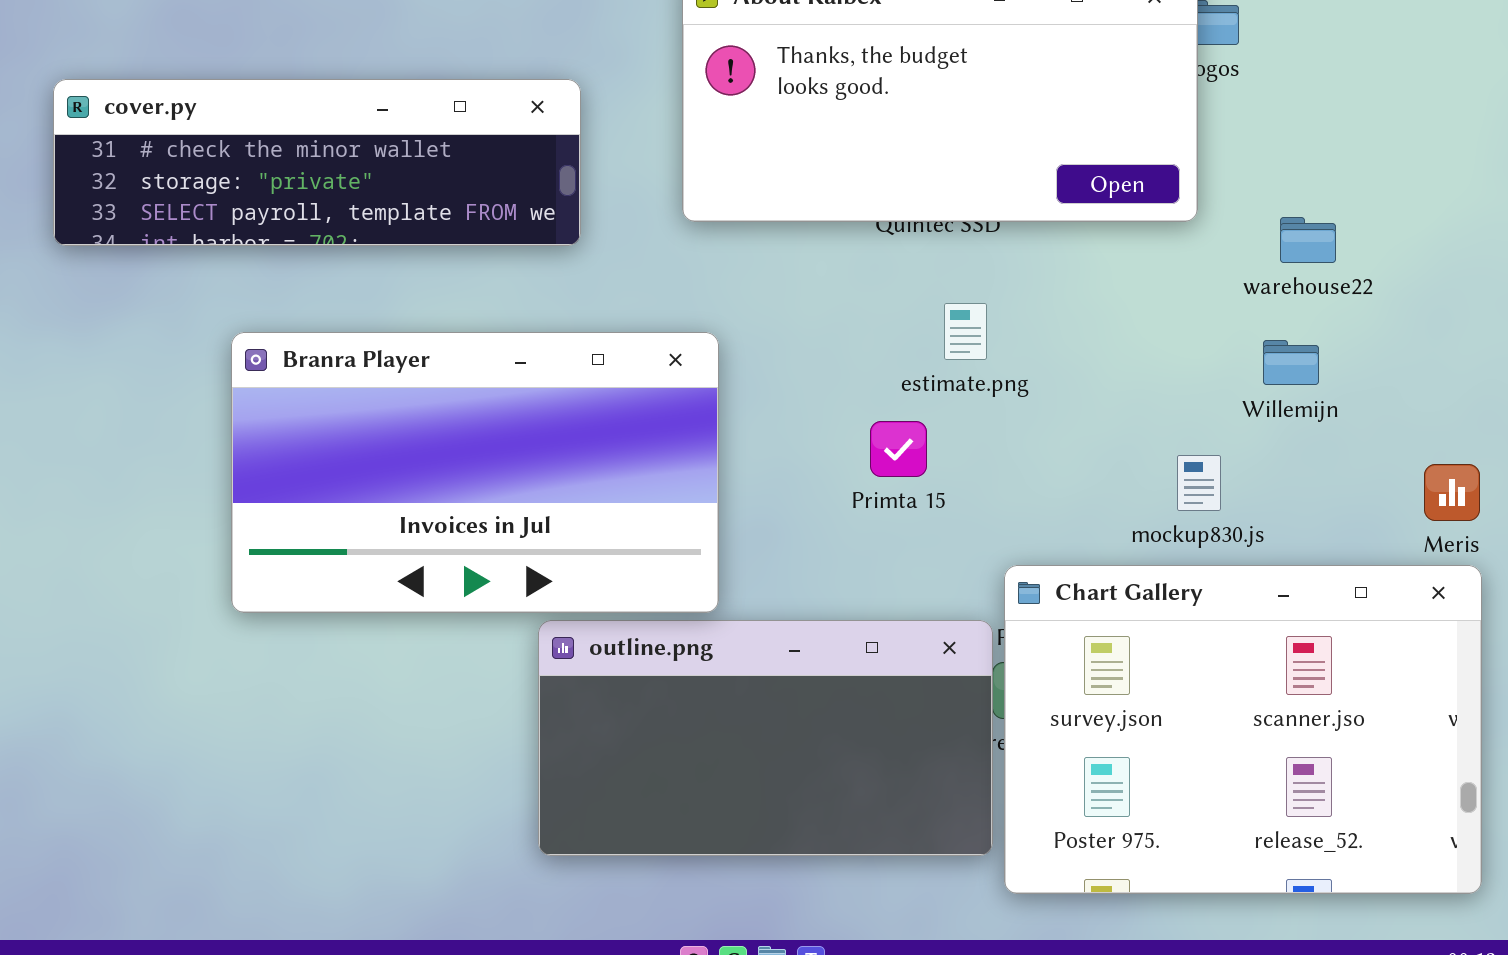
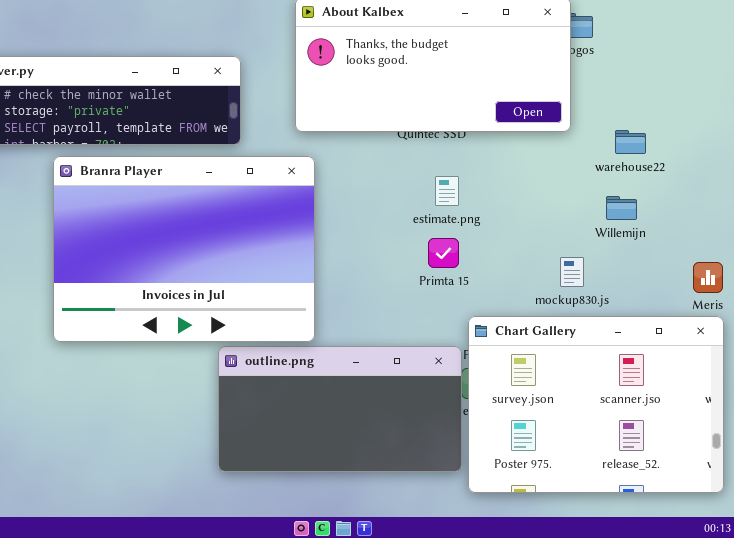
Branra Player: [231,332,719,613] -> [53,156,315,342], resized
Primta 15: [870,421,927,477] -> [428,238,459,268], moved

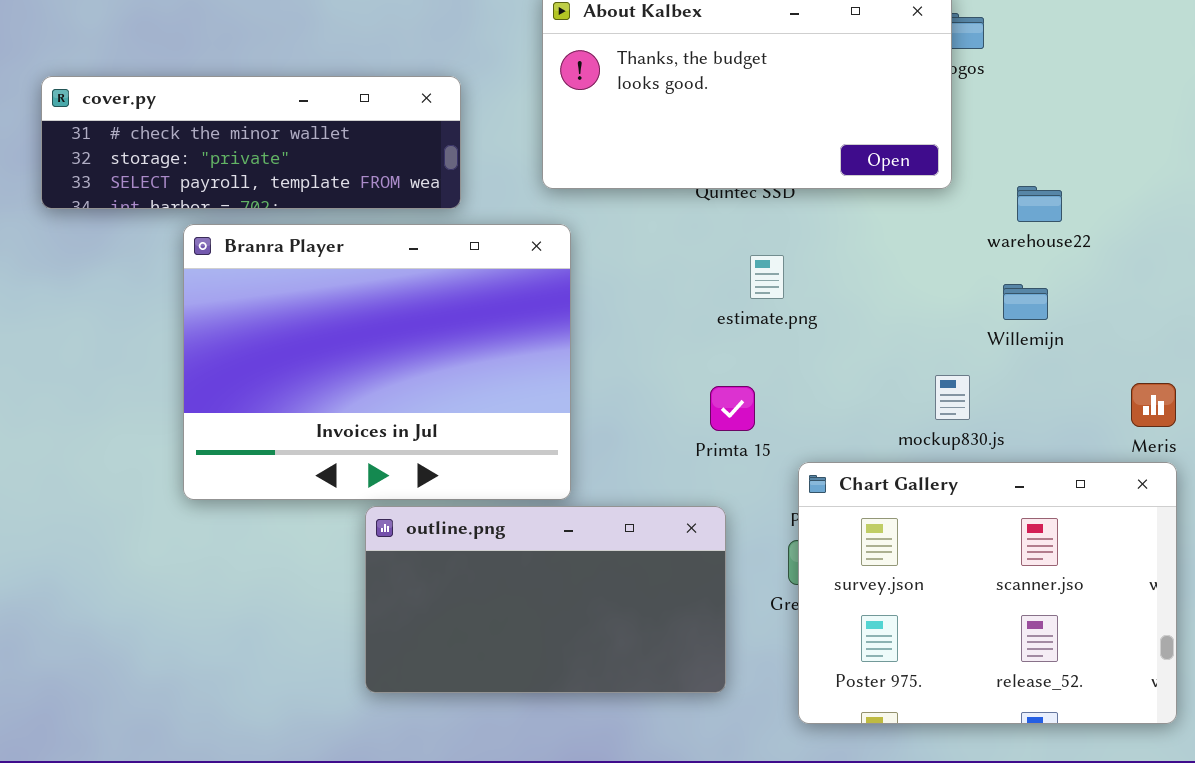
Primta 15: [428,238,459,268] -> [710,386,755,431], moved
outline.png: [218,346,462,472] -> [365,506,726,693], moved

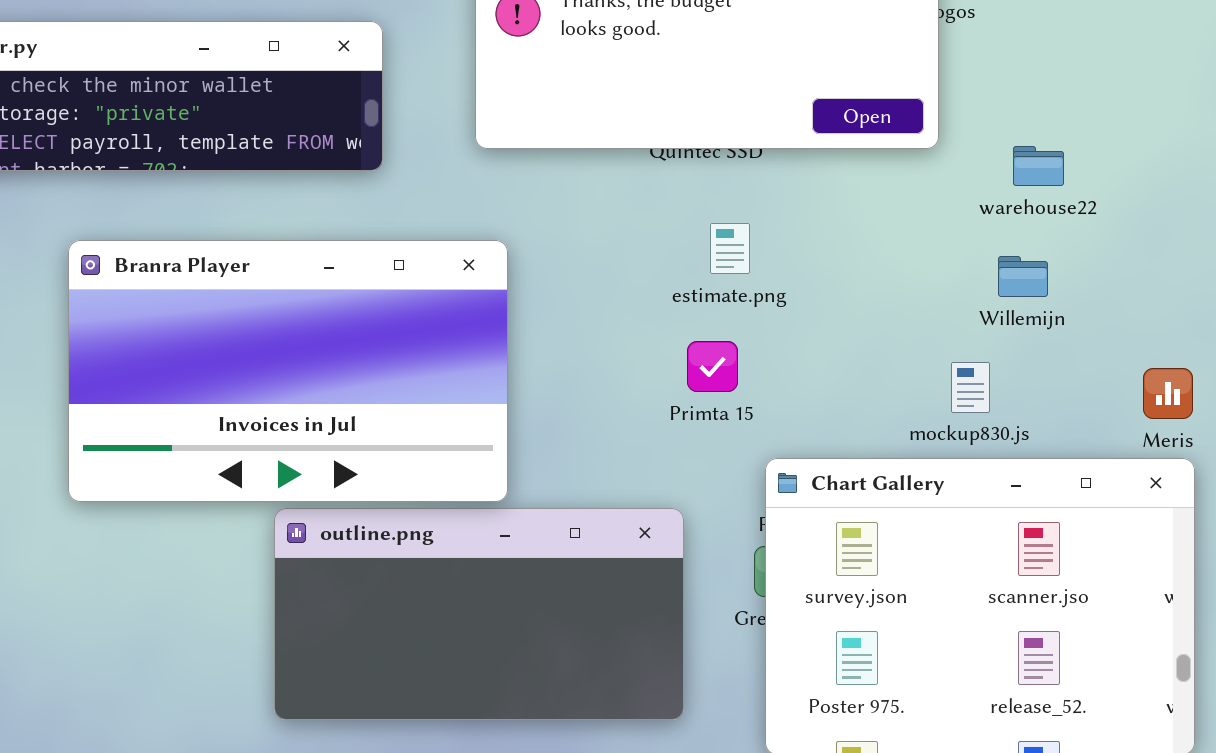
Branra Player: [183,224,571,500] -> [68,240,508,502], resized
mockup830.js: [935,375,970,420] -> [951,362,990,413], moved
Primta 15: [710,386,755,431] -> [687,341,738,392], moved

